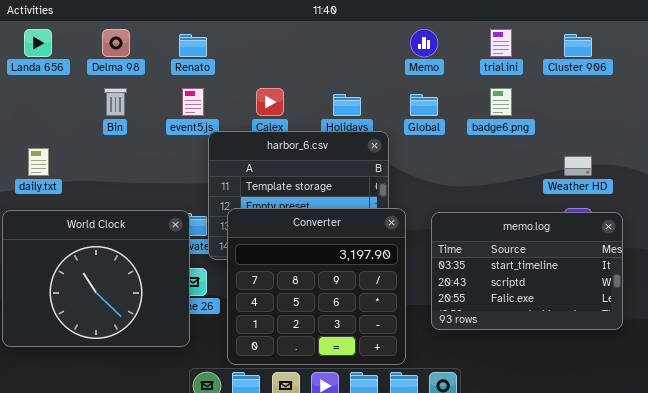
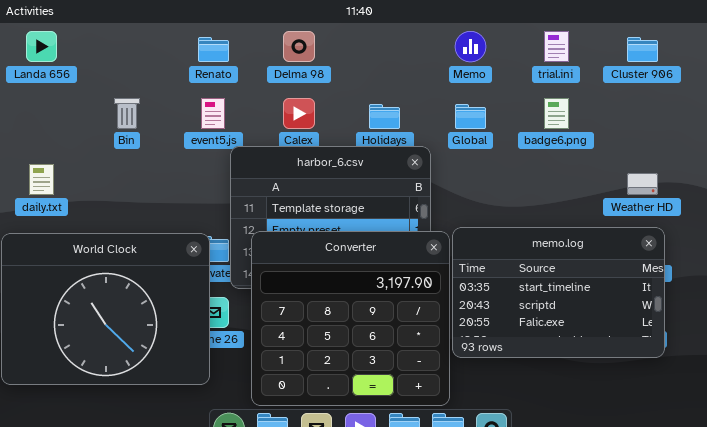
Delma 98: [102,29,130,57] -> [283,31,315,62], moved
memo.log: [431,212,623,330] -> [452,227,665,358], moved

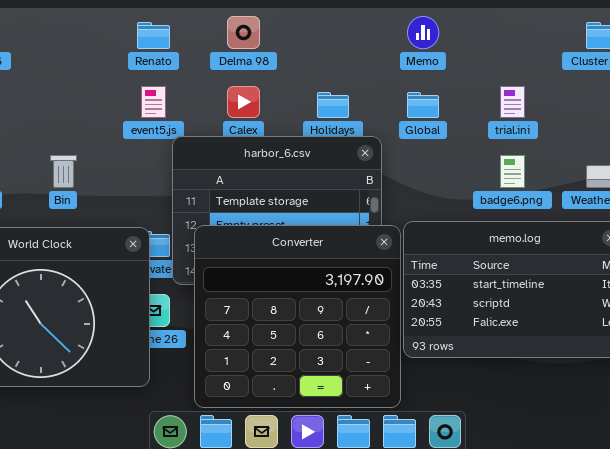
trial.ini: [544,31,569,62] -> [500,86,525,118], moved
Bin: [114,98,140,129] -> [50,155,77,188], moved
badge6.png: [544,98,569,129] -> [500,155,525,188], moved

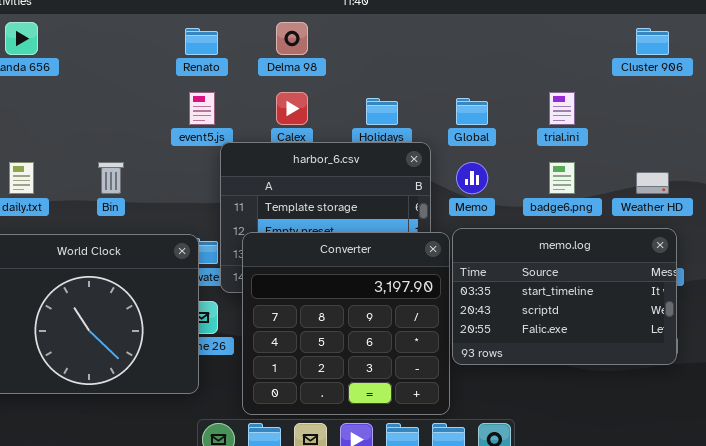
Memo: [407,16,439,49] -> [456,162,488,194], moved

